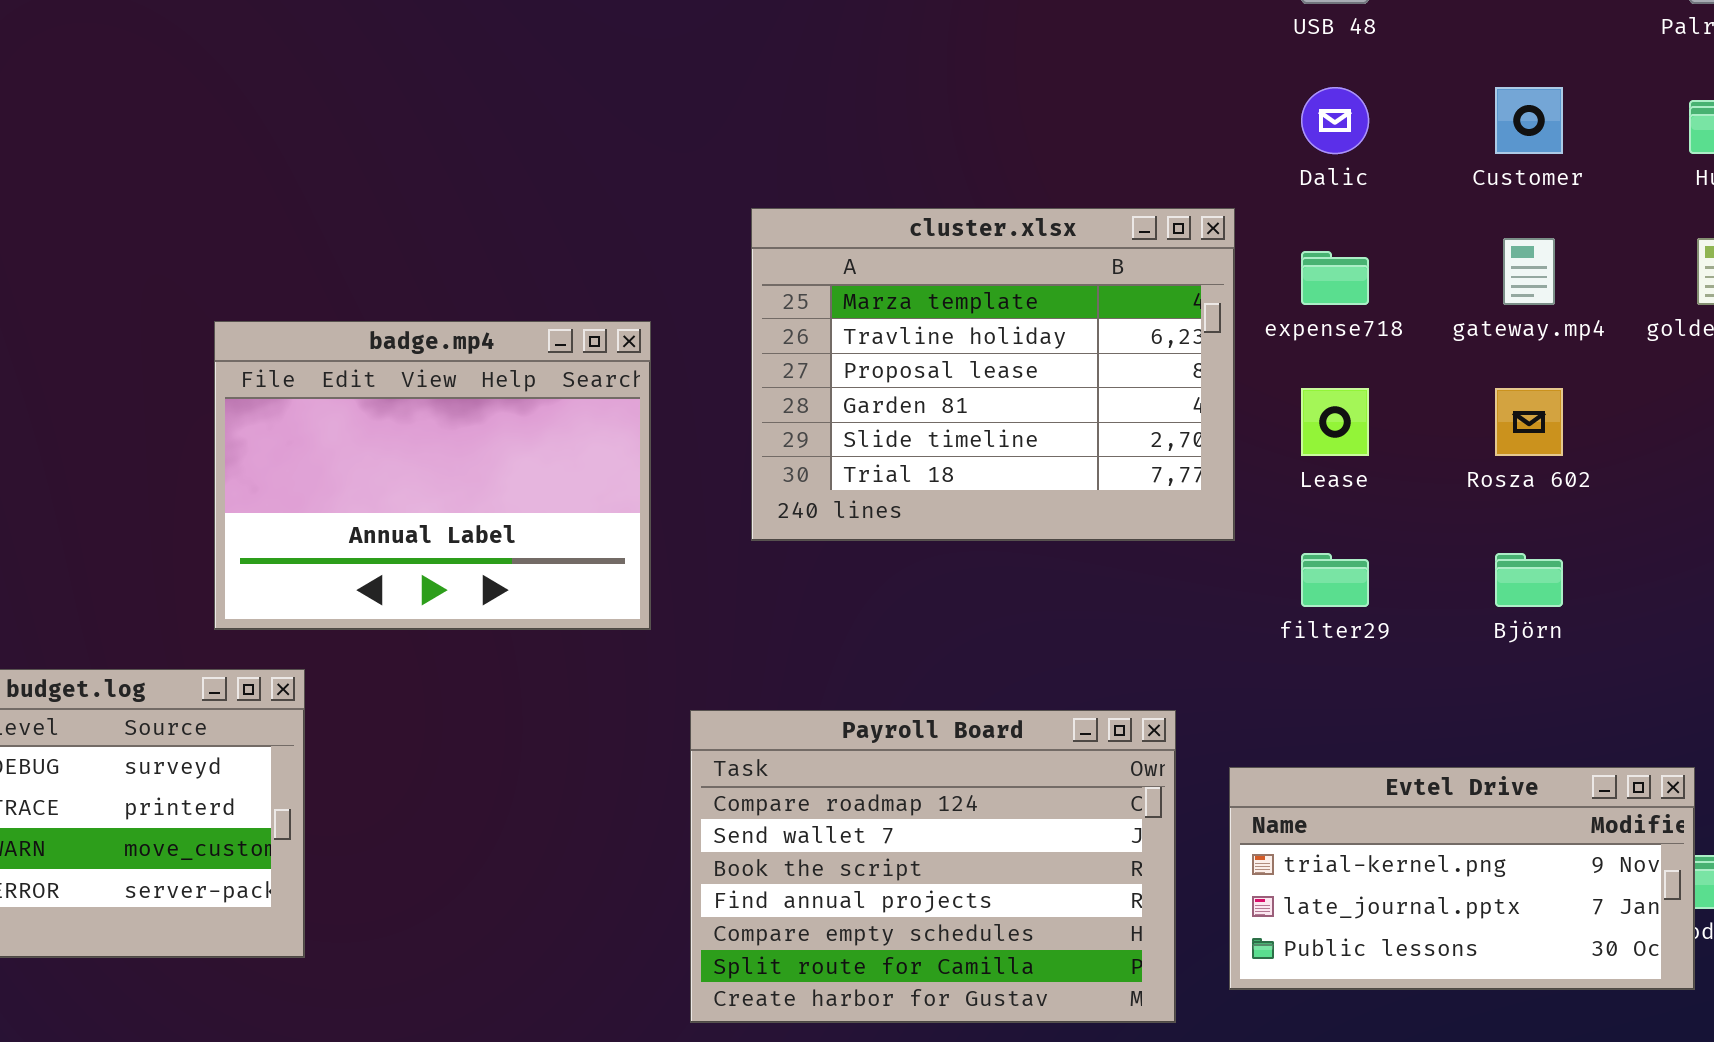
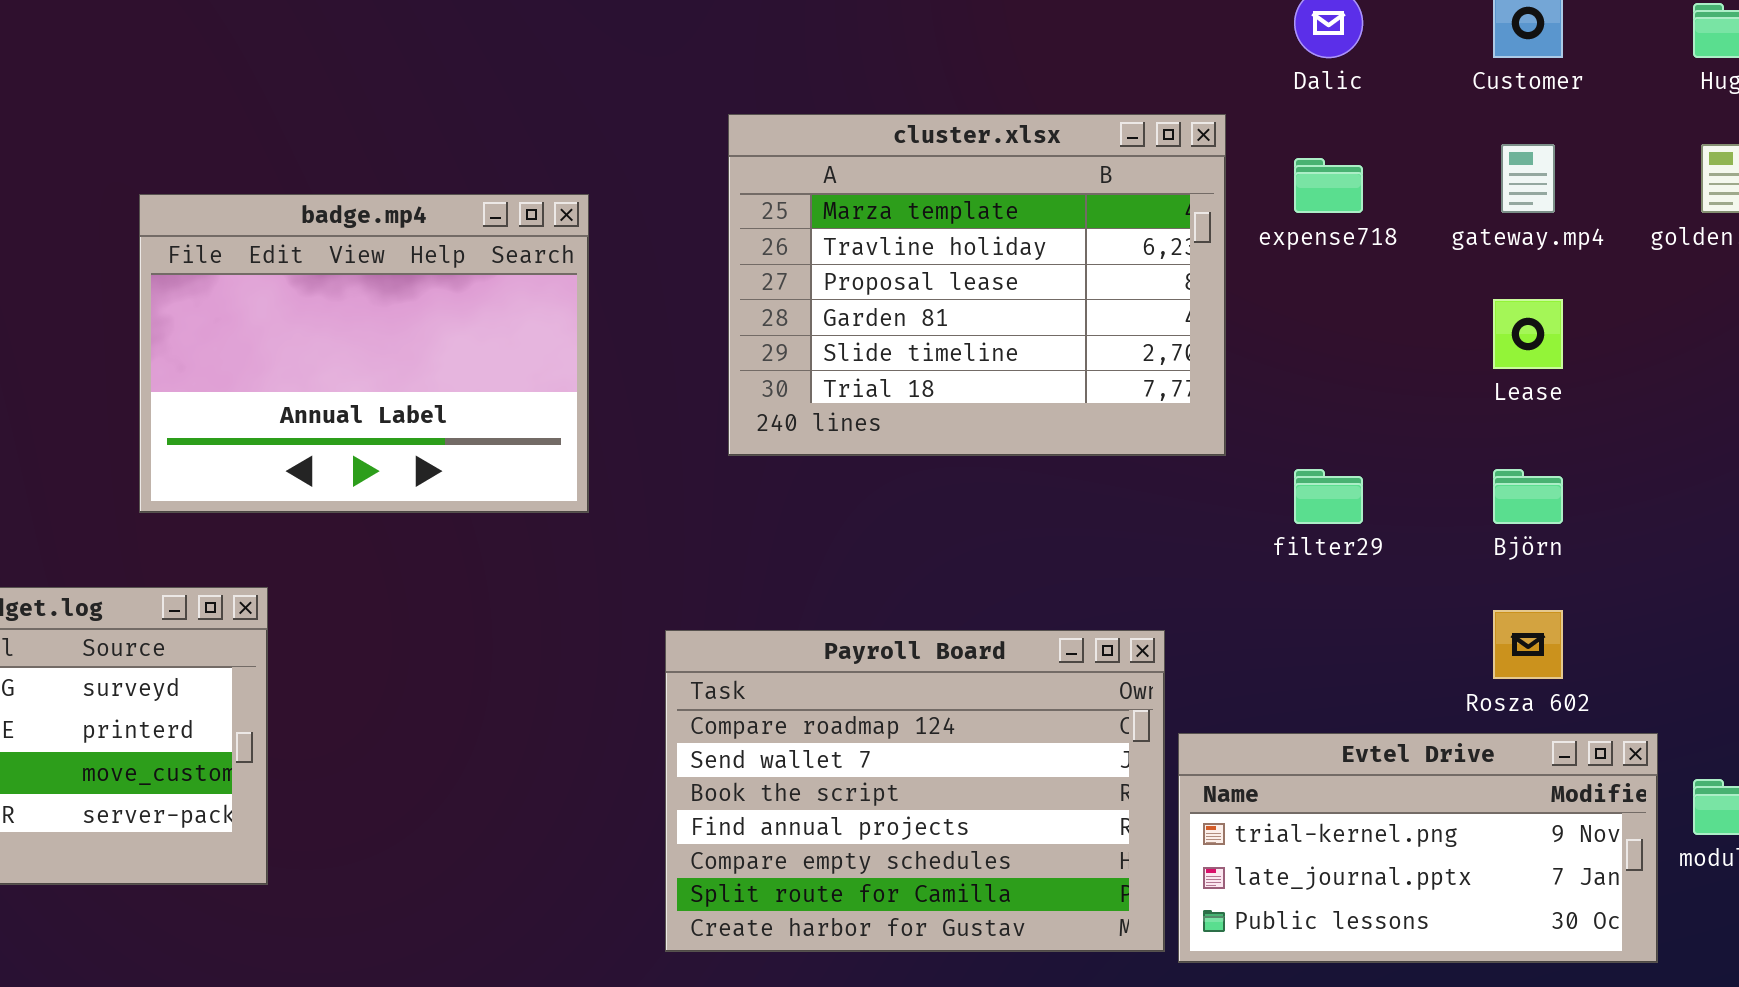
badge.mp4: [214,321,651,630] -> [139,194,589,513], moved
Lease: [1301,388,1369,456] -> [1493,299,1563,369], moved
Rosza 602: [1495,388,1563,456] -> [1493,610,1563,679], moved
Evtel Drive: [1229,767,1695,990] -> [1178,733,1658,963], moved

